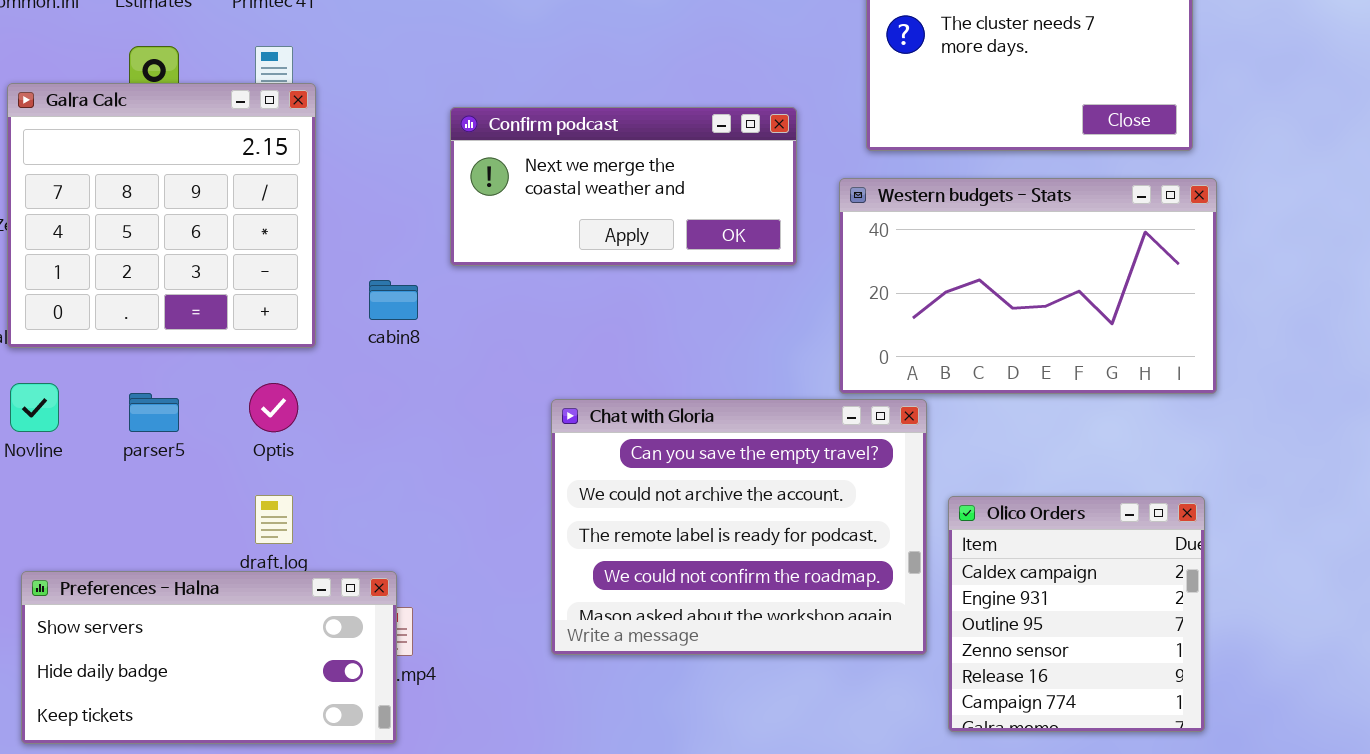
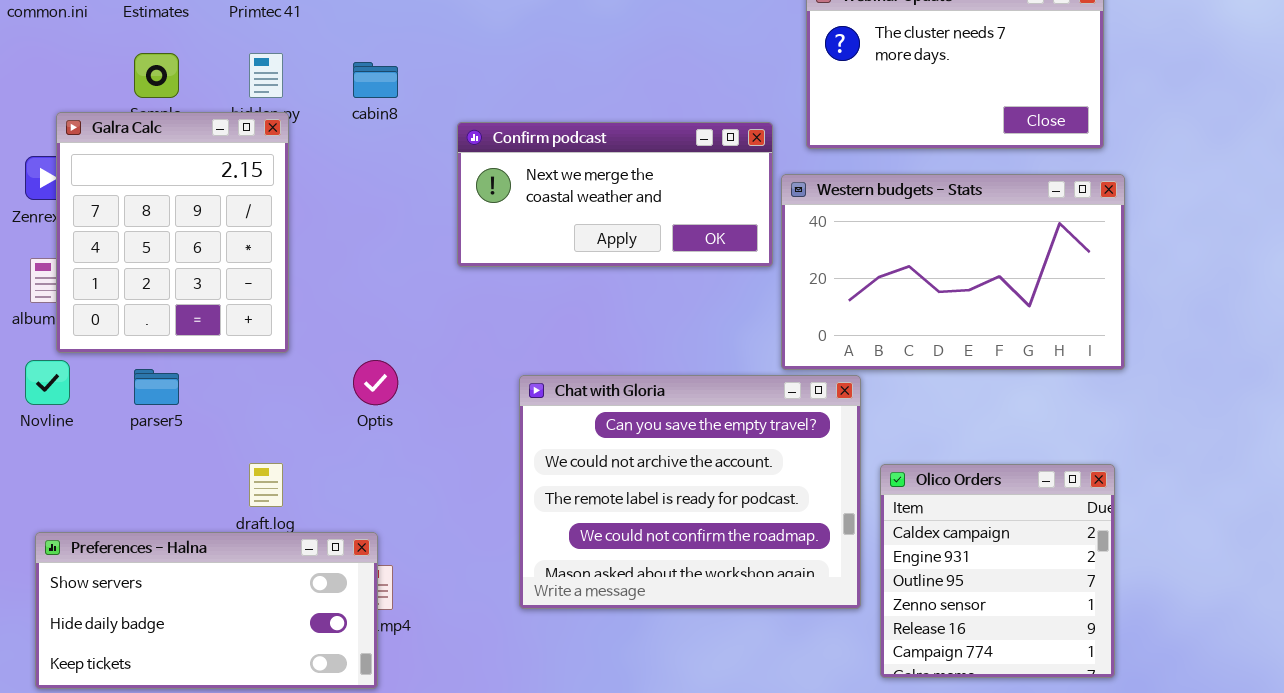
Galra Calc: [7,83,316,348] -> [56,112,289,353], moved, resized
Confirm podcast: [450,107,797,266] -> [457,122,773,267], moved
cabin8: [369,280,418,320] -> [353,62,398,98], moved
Optis: [249,383,298,432] -> [353,360,398,405], moved

